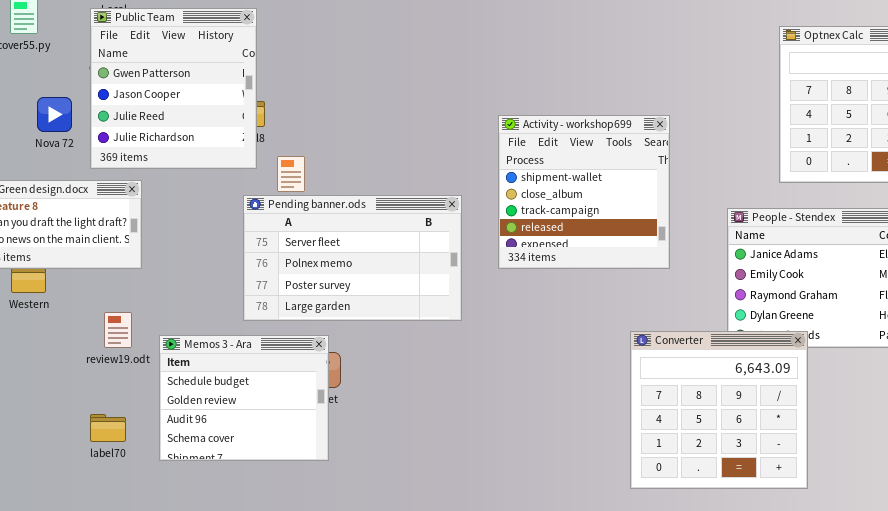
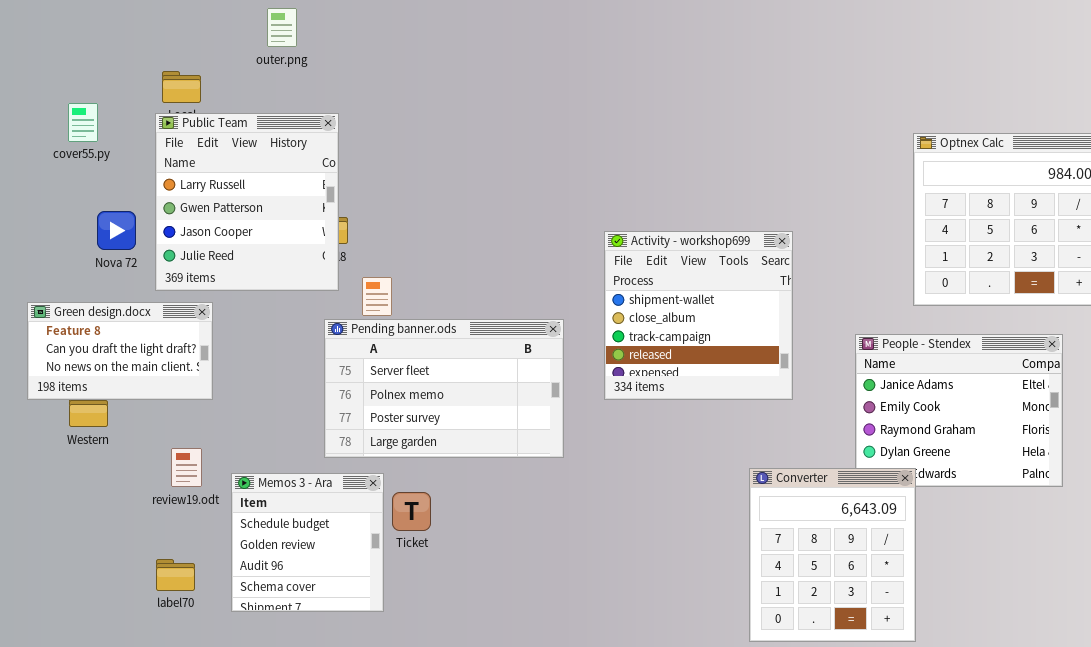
Public Team: [90,8,257,169] -> [155,113,339,291], scrolled up 1 row
Converter: [630,331,808,489] -> [749,468,916,642], resized
Memos 3 - Ara: [159,335,329,461] -> [231,473,384,612], resized

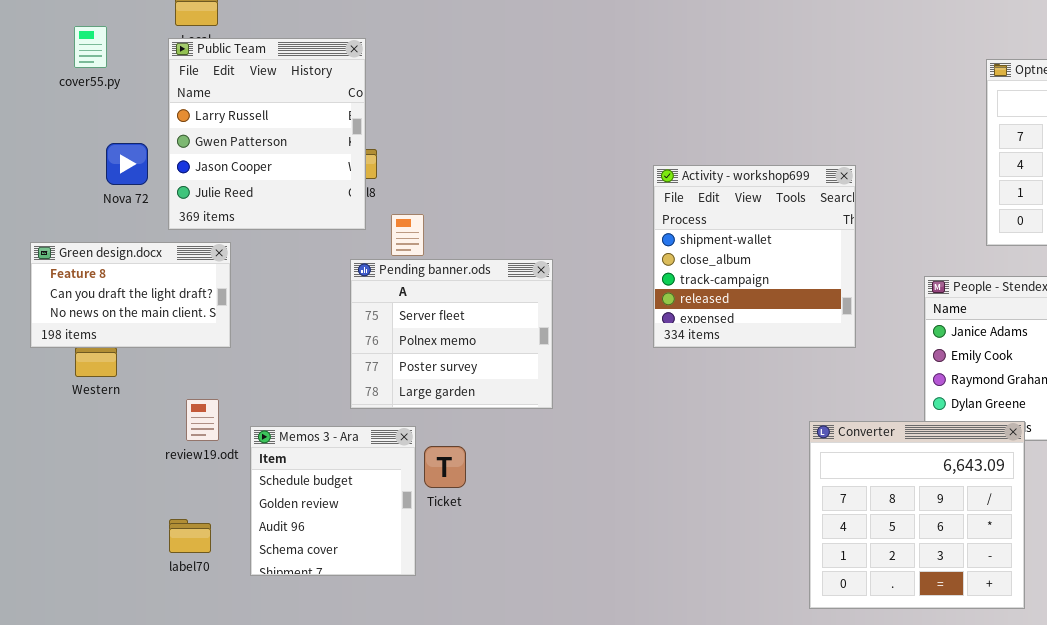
Pending banner.ods: [324,319,564,458] -> [350,259,553,409], resized
Converter: [749,468,916,642] -> [809,421,1025,609], resized

